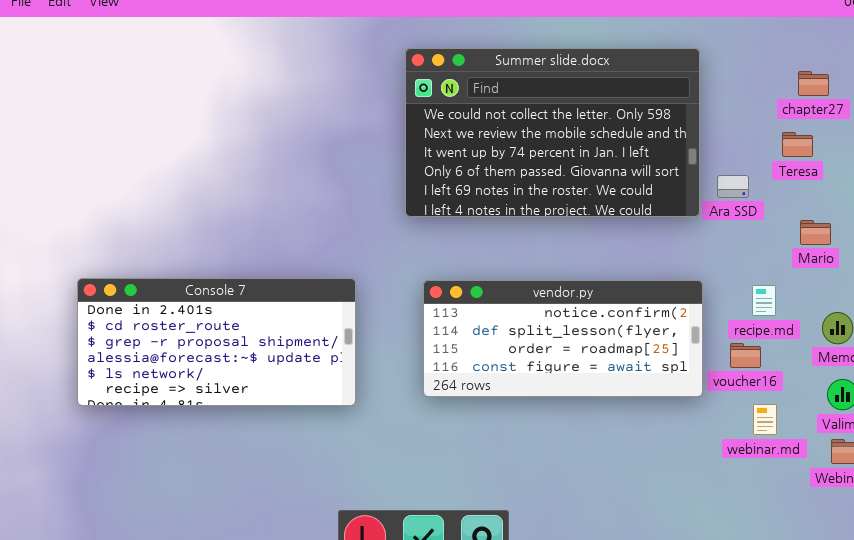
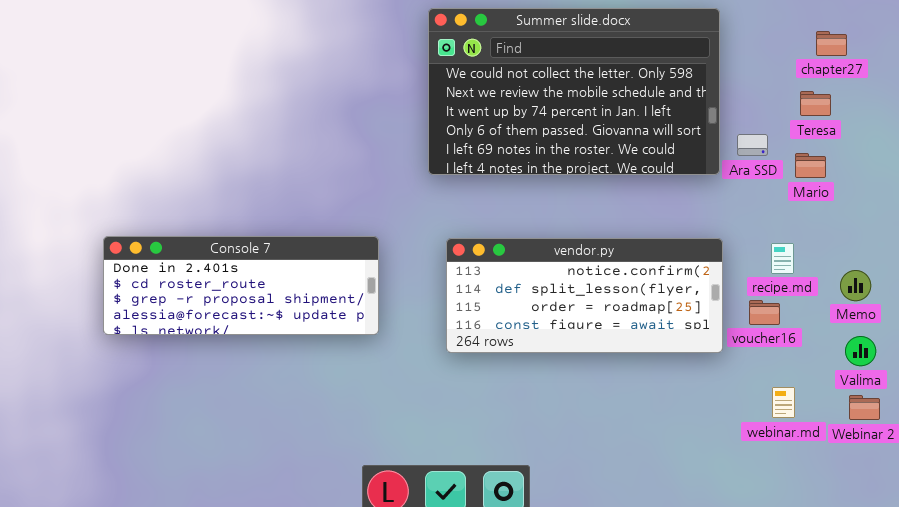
Mario: [800,220,831,245] -> [795,153,826,178], moved
Console 7: [77,278,356,406] -> [103,236,379,335], resized
webinar.md: [753,404,777,435] -> [772,387,795,418], moved

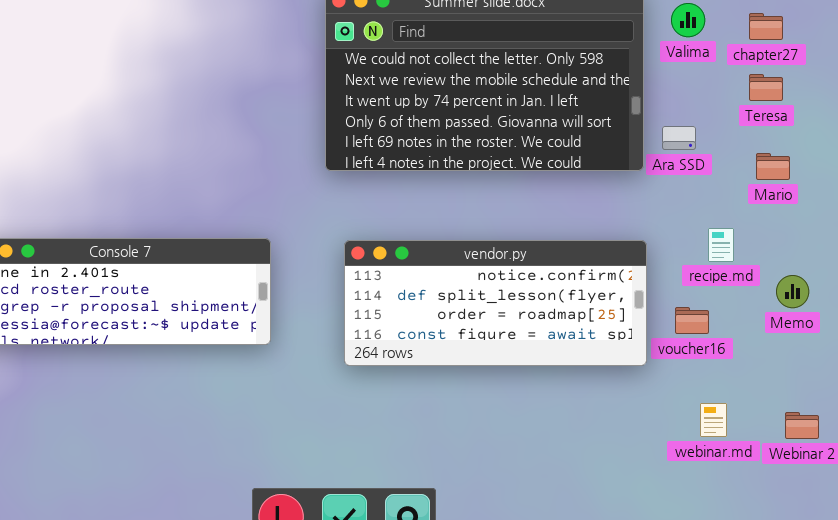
Teresa: [800,91,831,116] -> [749,74,783,101], moved
Mario: [795,153,826,178] -> [756,153,790,180], moved
recipe.md: [771,243,794,274] -> [708,228,734,262], moved
Valima: [845,336,876,366] -> [671,3,705,37], moved

